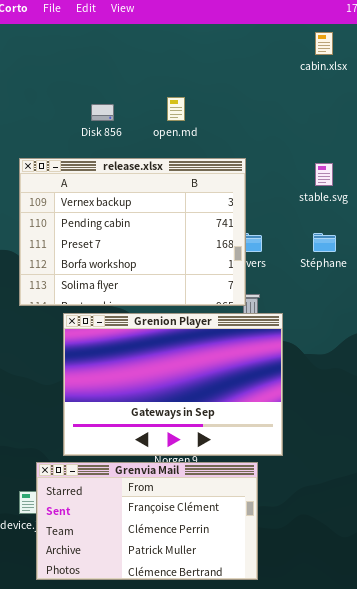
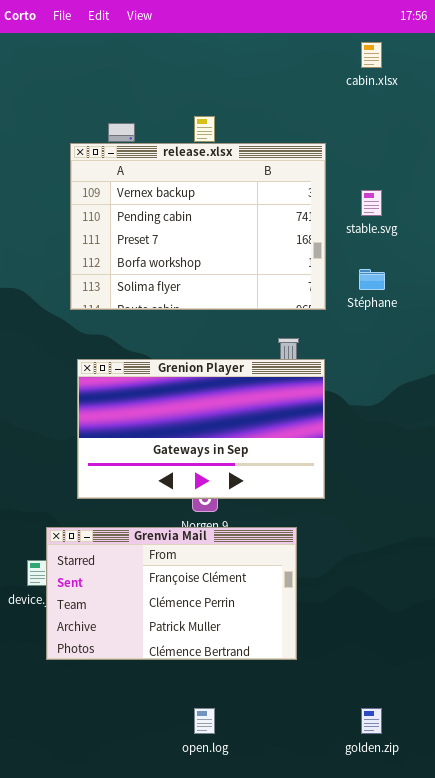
release.xlsx: [19,158,246,306] -> [70,143,326,310], moved
Grenion Player: [63,313,283,456] -> [77,359,325,499], resized

